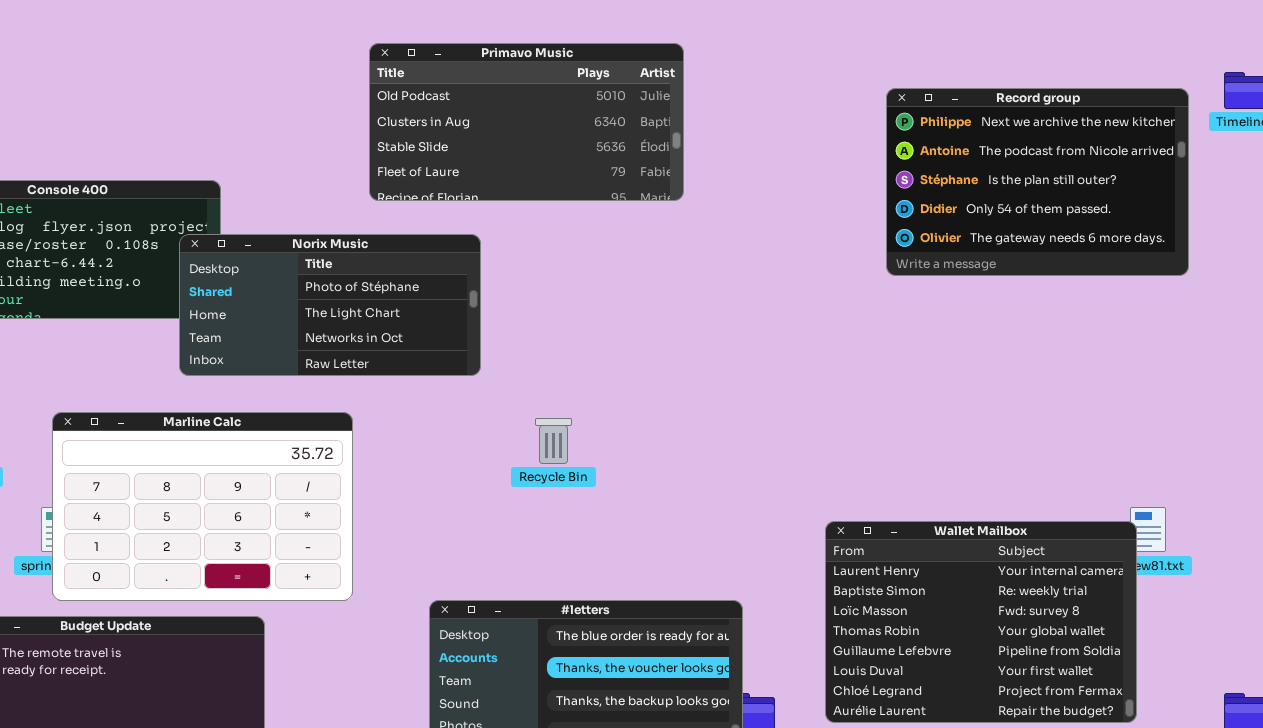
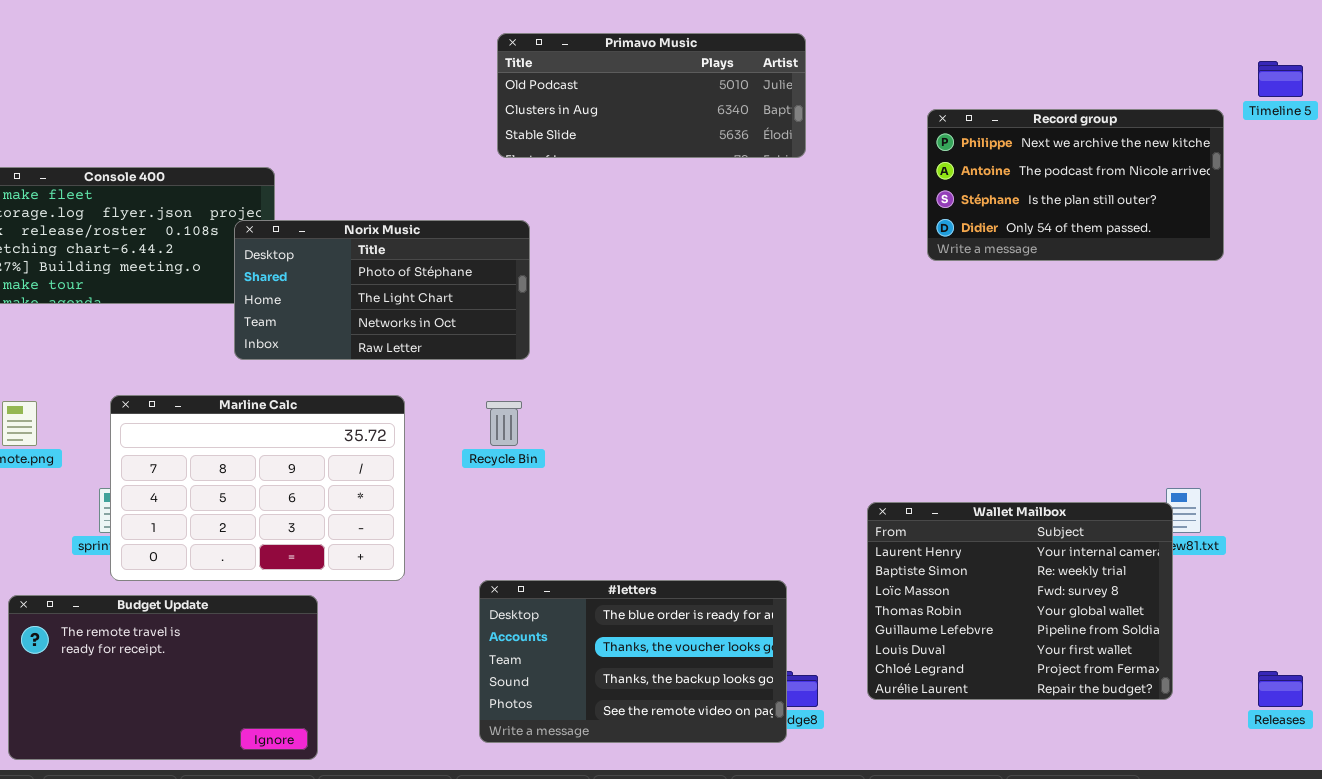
Primavo Music: [369,43,684,201] -> [497,33,806,158], moved, resized
Record group: [886,88,1189,276] -> [927,109,1224,261], resized
Recycle Bin: [535,418,572,464] -> [486,401,522,446], moved

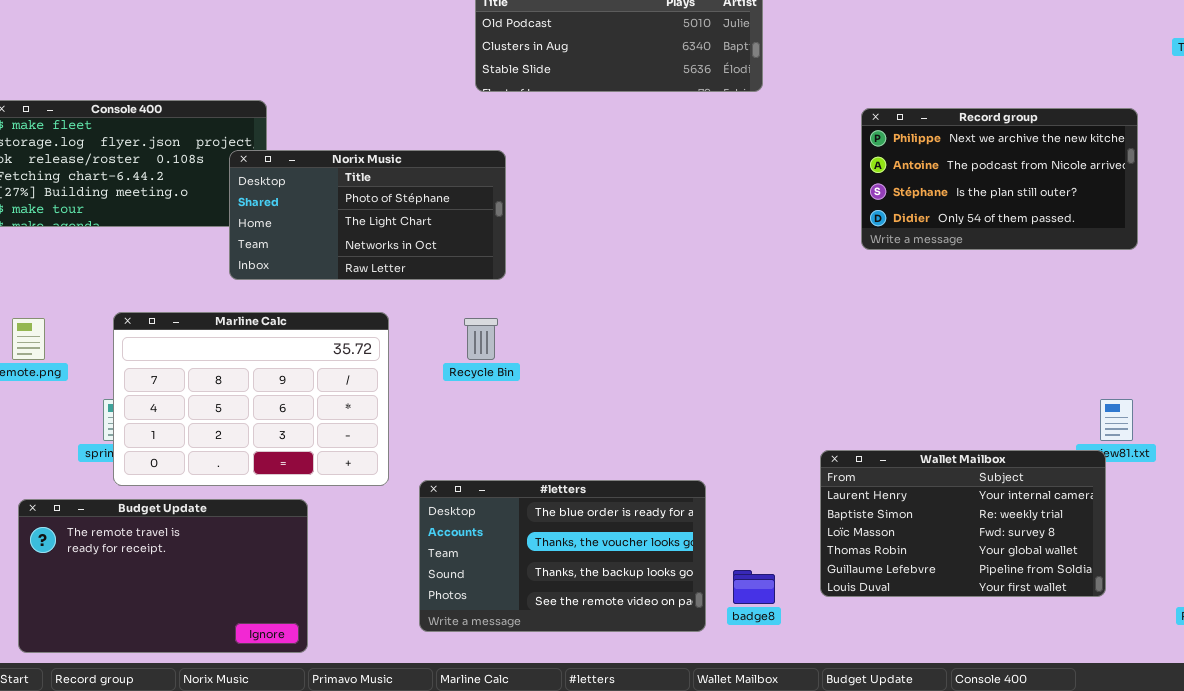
Record group: [927,109,1224,261] -> [861,108,1138,250], moved
Wallet Mailbox: [867,502,1173,700] -> [820,450,1106,597], resized
#letters: [479,580,787,743] -> [419,480,706,632], moved

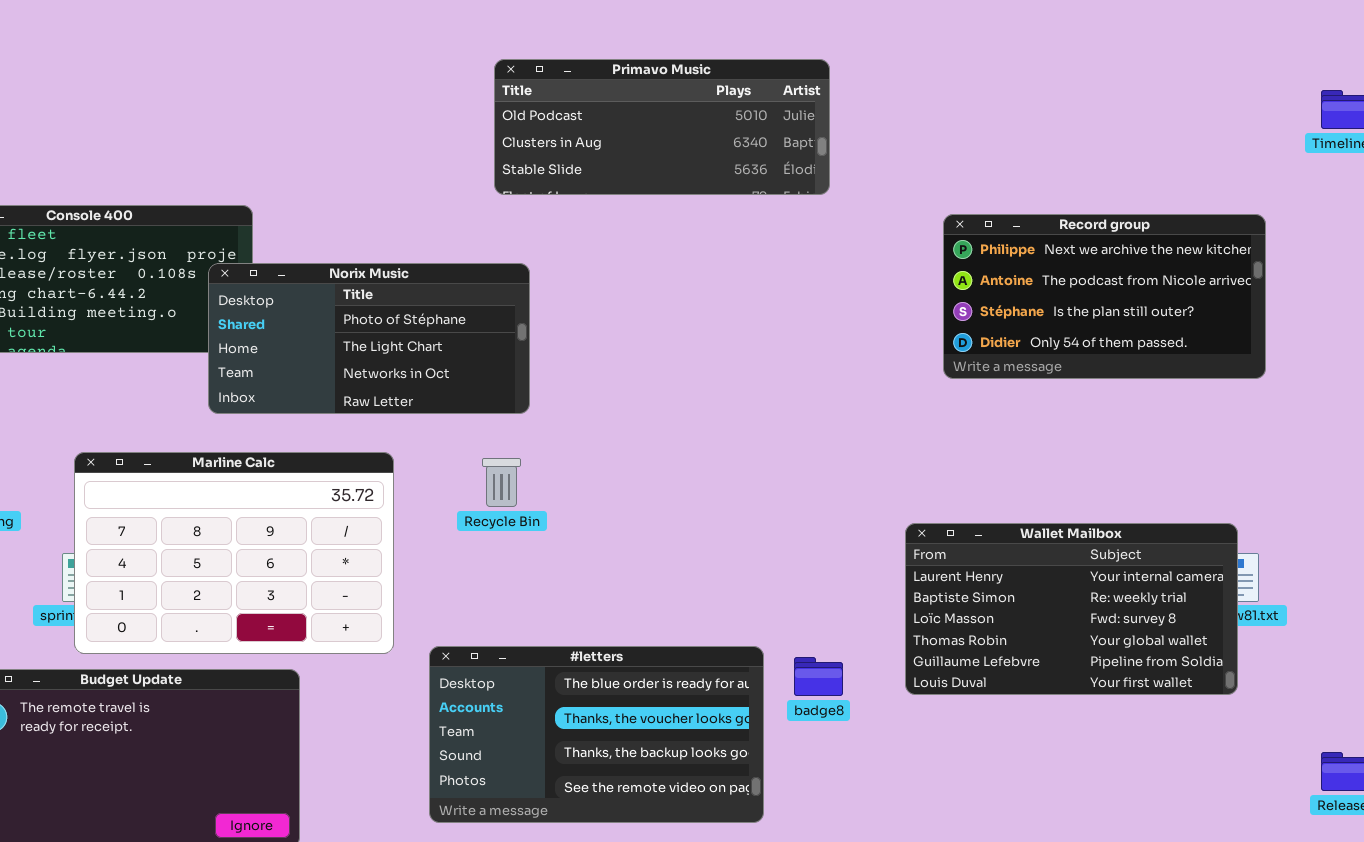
Wallet Mailbox: [820,450,1106,597] -> [905,523,1238,695], moved
badge8: [733,570,775,604] -> [794,657,843,696], moved

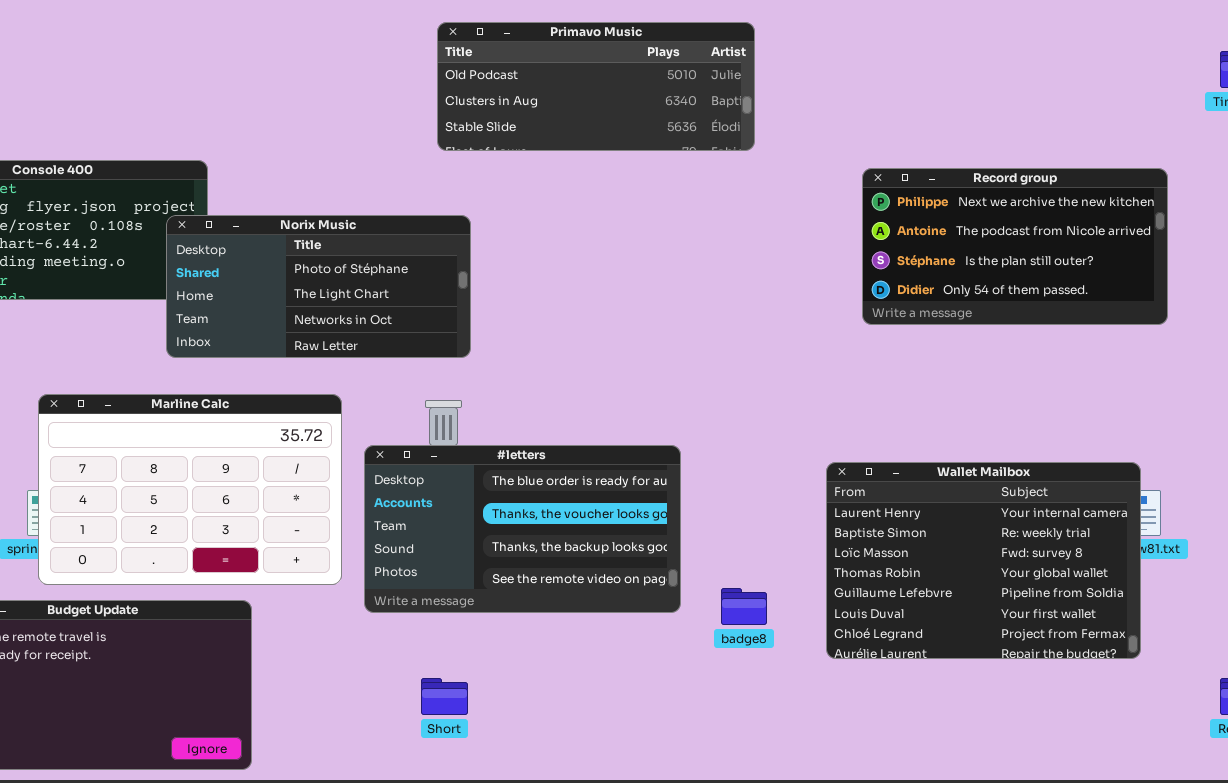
Wallet Mailbox: [905,523,1238,695] -> [826,462,1141,659], resized
#letters: [429,646,764,823] -> [364,445,681,613], moved

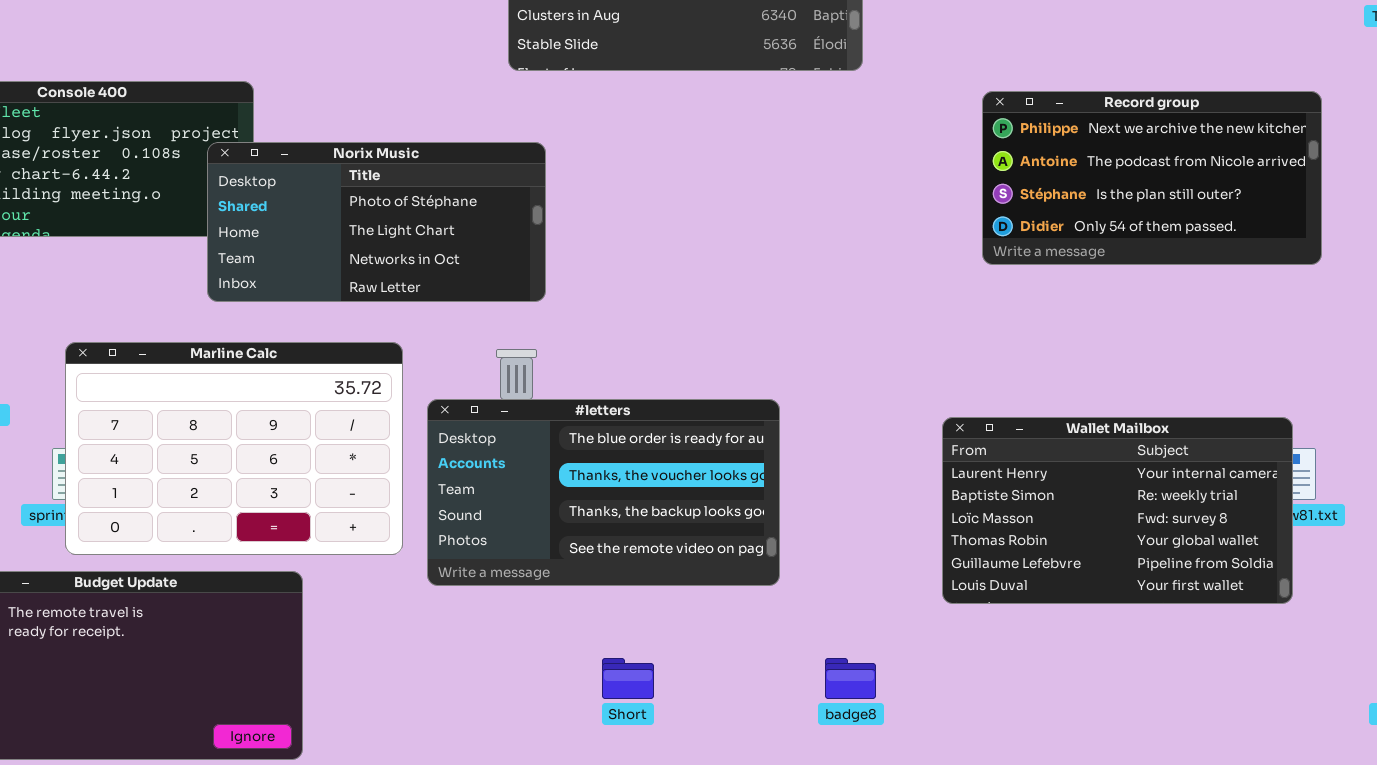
Wallet Mailbox: [826,462,1141,659] -> [942,417,1293,604], resized
badge8: [721,588,767,625] -> [825,658,876,699], moved
Short: [421,678,468,715] -> [602,658,654,699], moved

